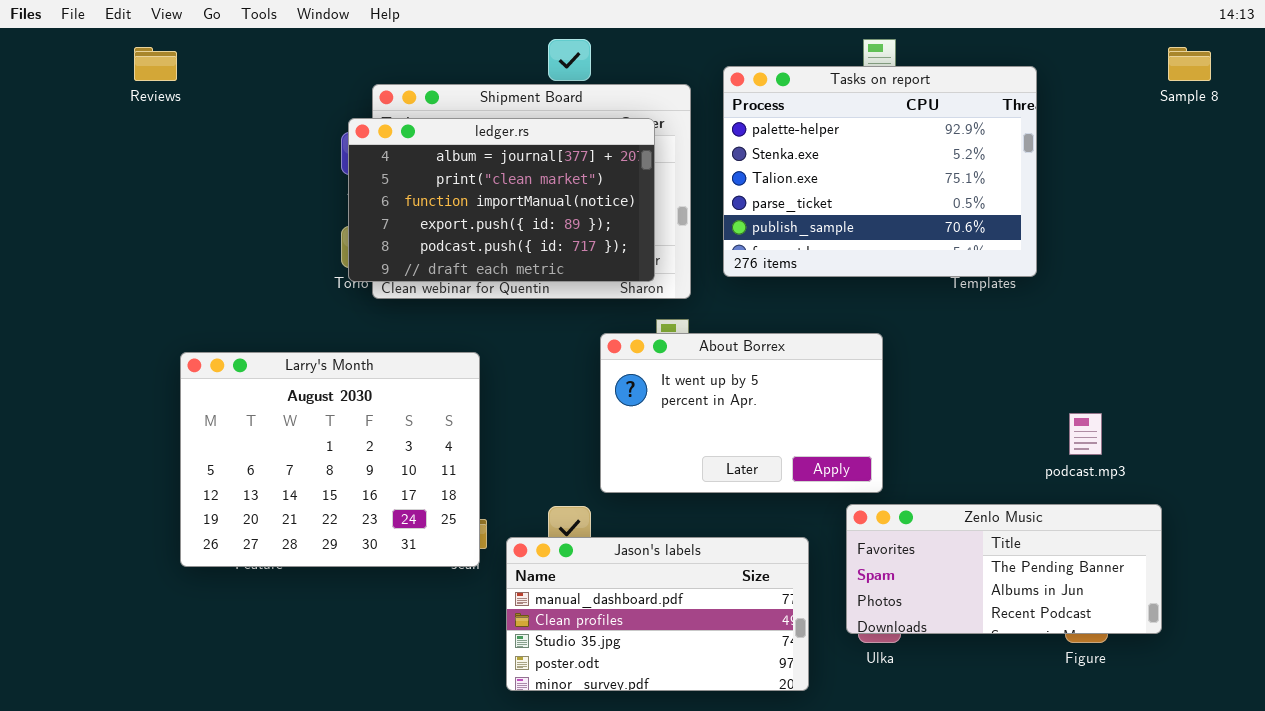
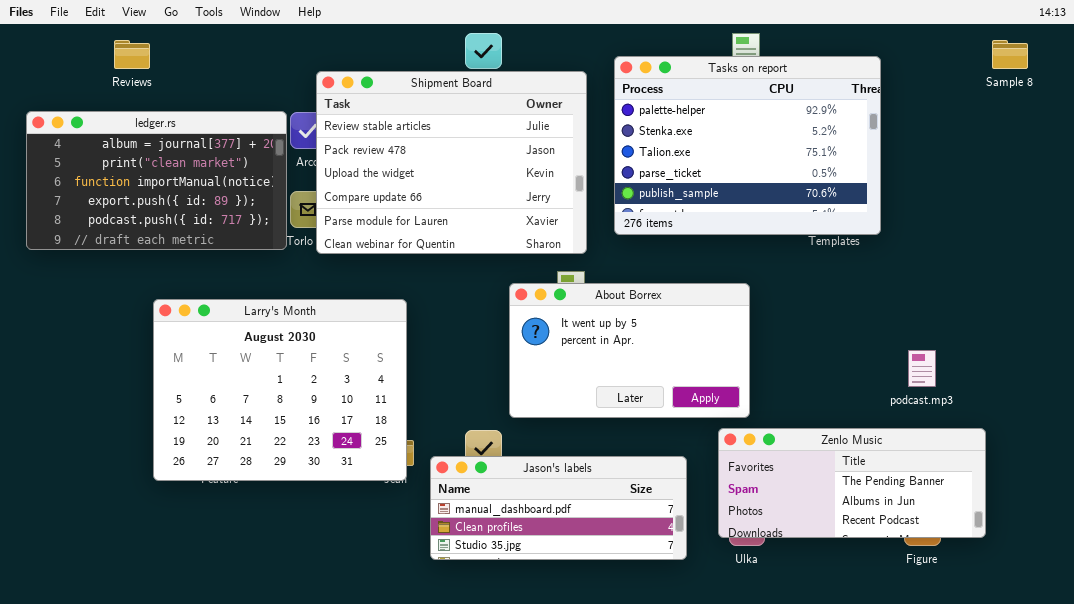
ledger.rs: [348,118,655,282] -> [26,111,287,250], moved
Jason's labels: [506,537,809,691] -> [430,456,687,560], resized

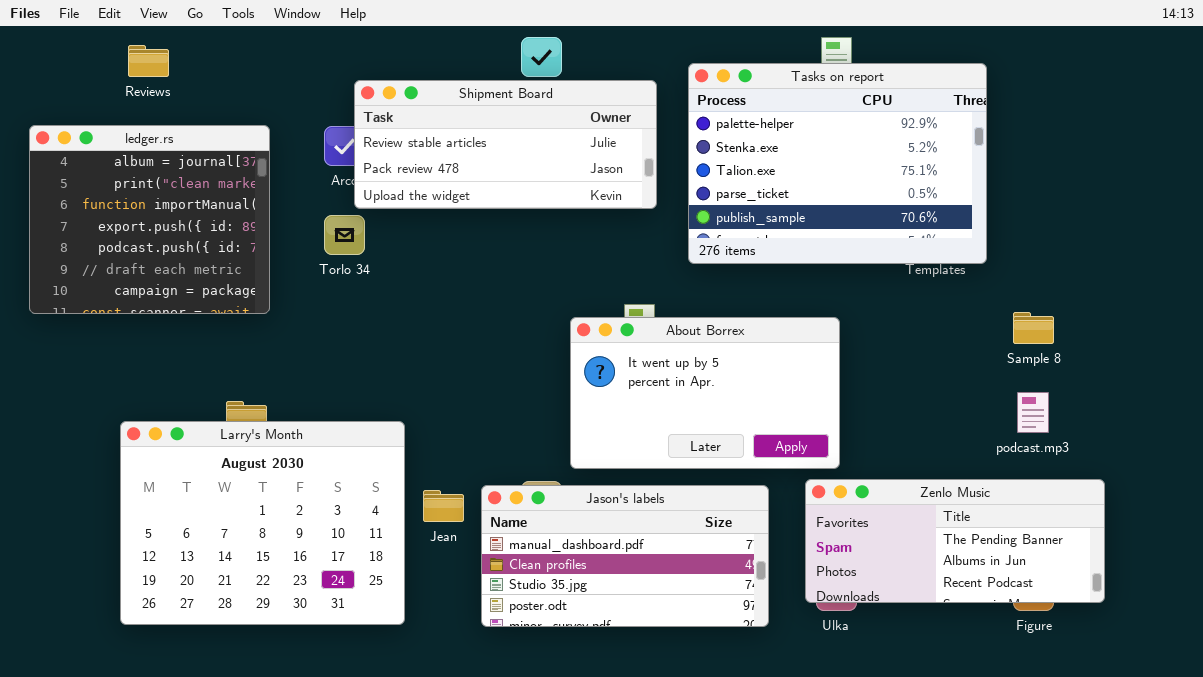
Sample 8: [992,40,1028,69] -> [1013,312,1054,344], moved
Shipment Board: [316,71,587,254] -> [354,80,657,209], resized
ledger.rs: [26,111,287,250] -> [29,125,270,314], resized
Larry's Month: [153,299,407,481] -> [120,421,405,625], moved
Jason's labels: [430,456,687,560] -> [481,485,769,627], resized

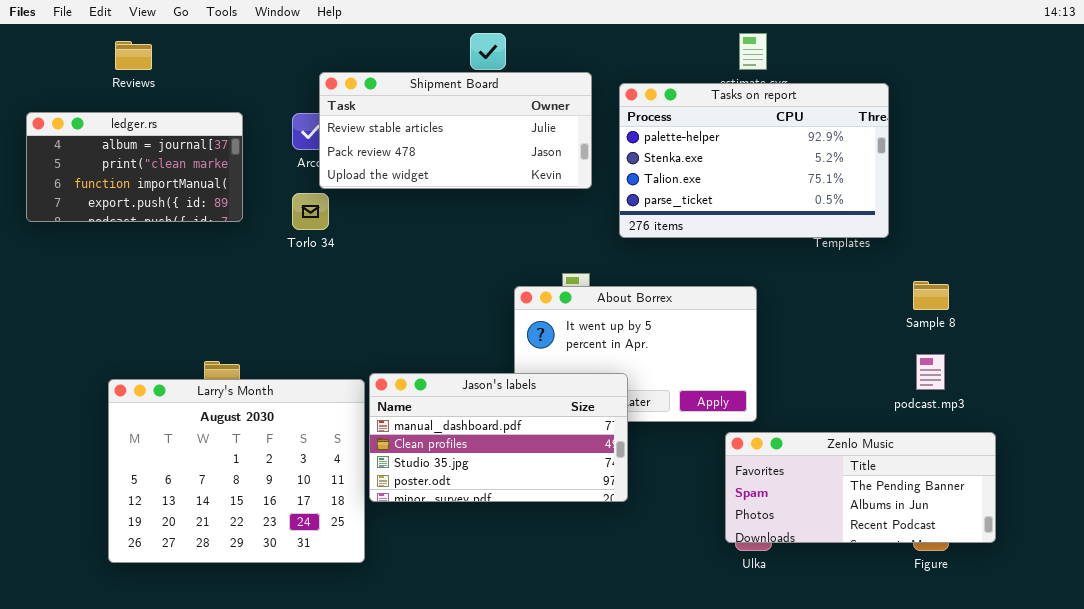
Tasks on report: [688,63,987,264] -> [619,83,889,238], resized
ledger.rs: [29,125,270,314] -> [26,112,243,222], resized
Jason's labels: [481,485,769,627] -> [369,373,628,502], moved

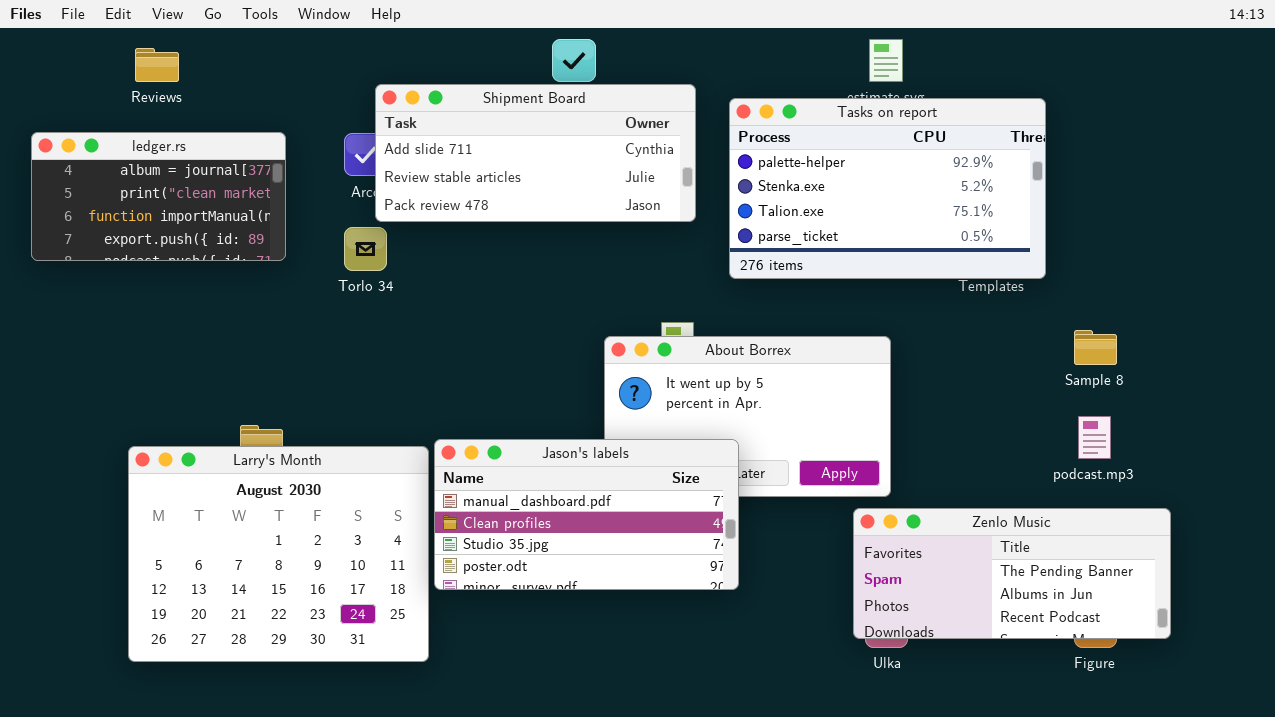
Shipment Board: [319,72,592,189] -> [375,84,696,222], scrolled up 1 row

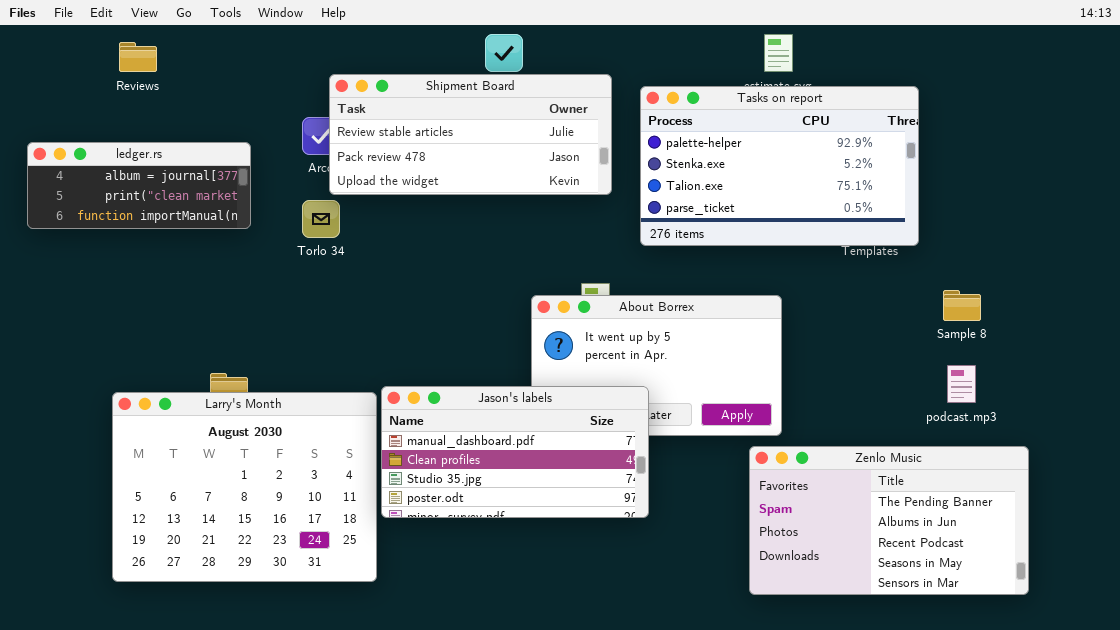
Shipment Board: [375,84,696,222] -> [329,74,612,195], scrolled down 1 row
ledger.rs: [31,132,286,261] -> [27,142,251,229], resized
Zenlo Music: [853,508,1171,639] -> [749,446,1029,595], resized

